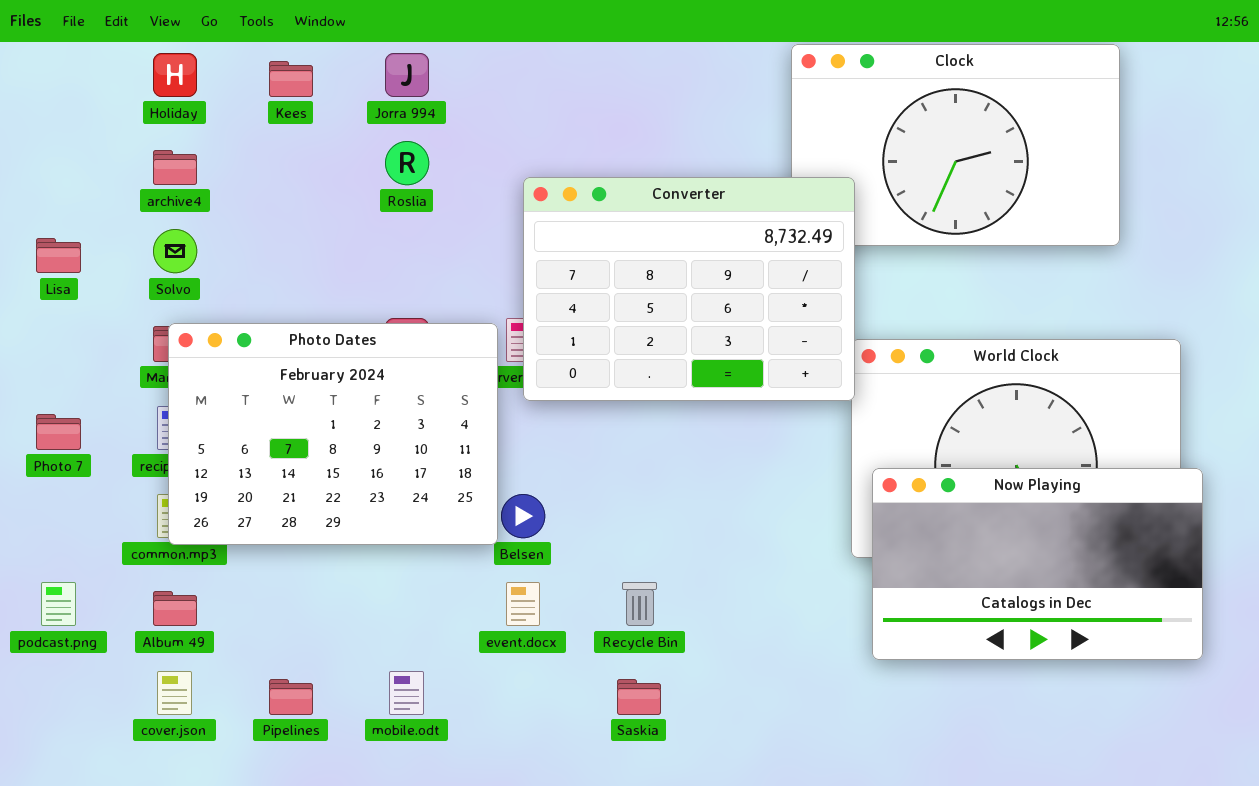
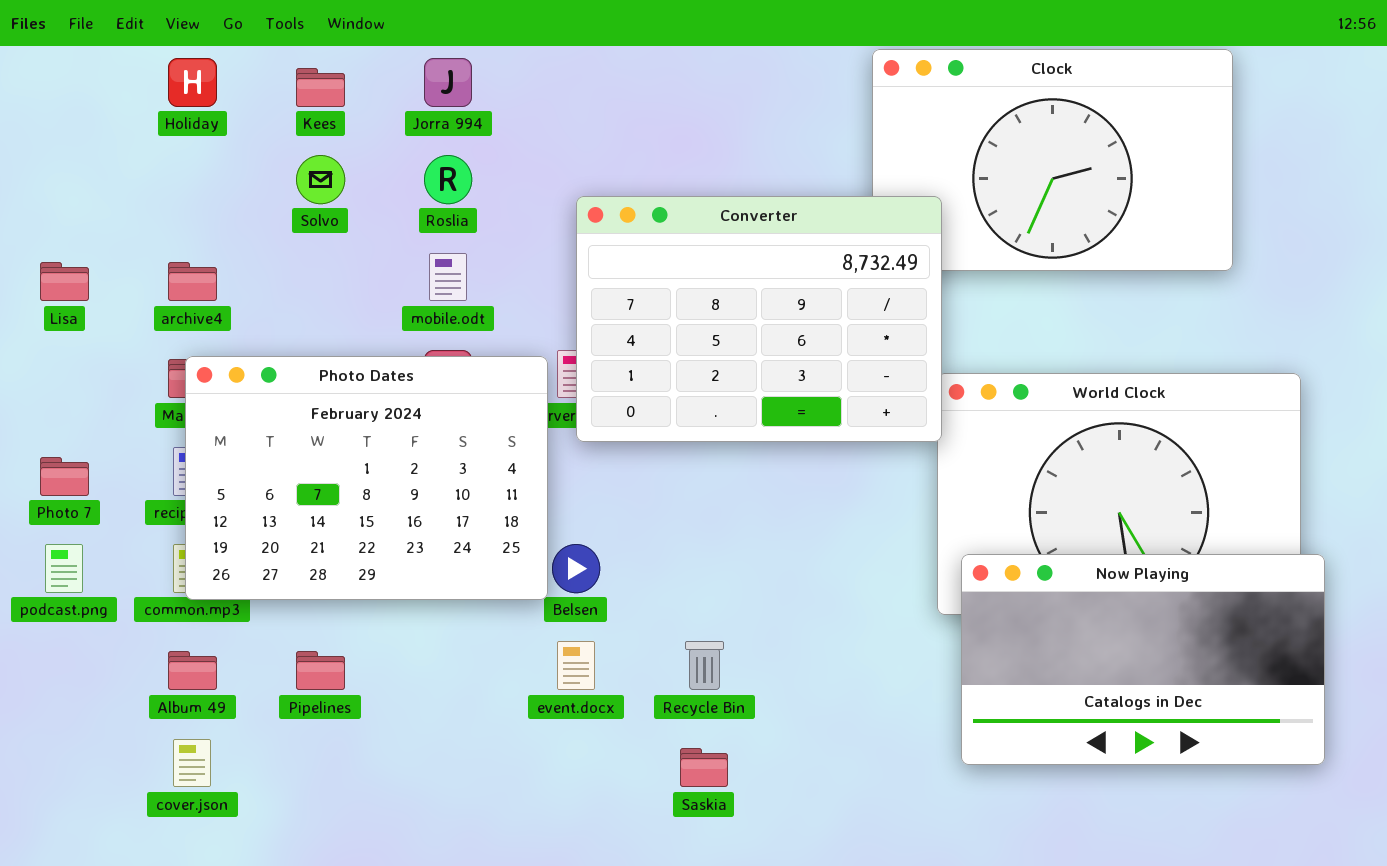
archive4: [153,150,197,185] -> [168,262,217,301], moved
Solvo: [153,229,197,273] -> [296,155,345,204], moved
Now Playing: [872,468,1203,660] -> [961,554,1325,765], moved
podcast.png: [41,582,76,626] -> [45,544,83,593], moved
mobile.odt: [389,671,424,715] -> [429,253,467,301], moved
Pipelines: [269,679,313,715] -> [296,651,345,690], moved

